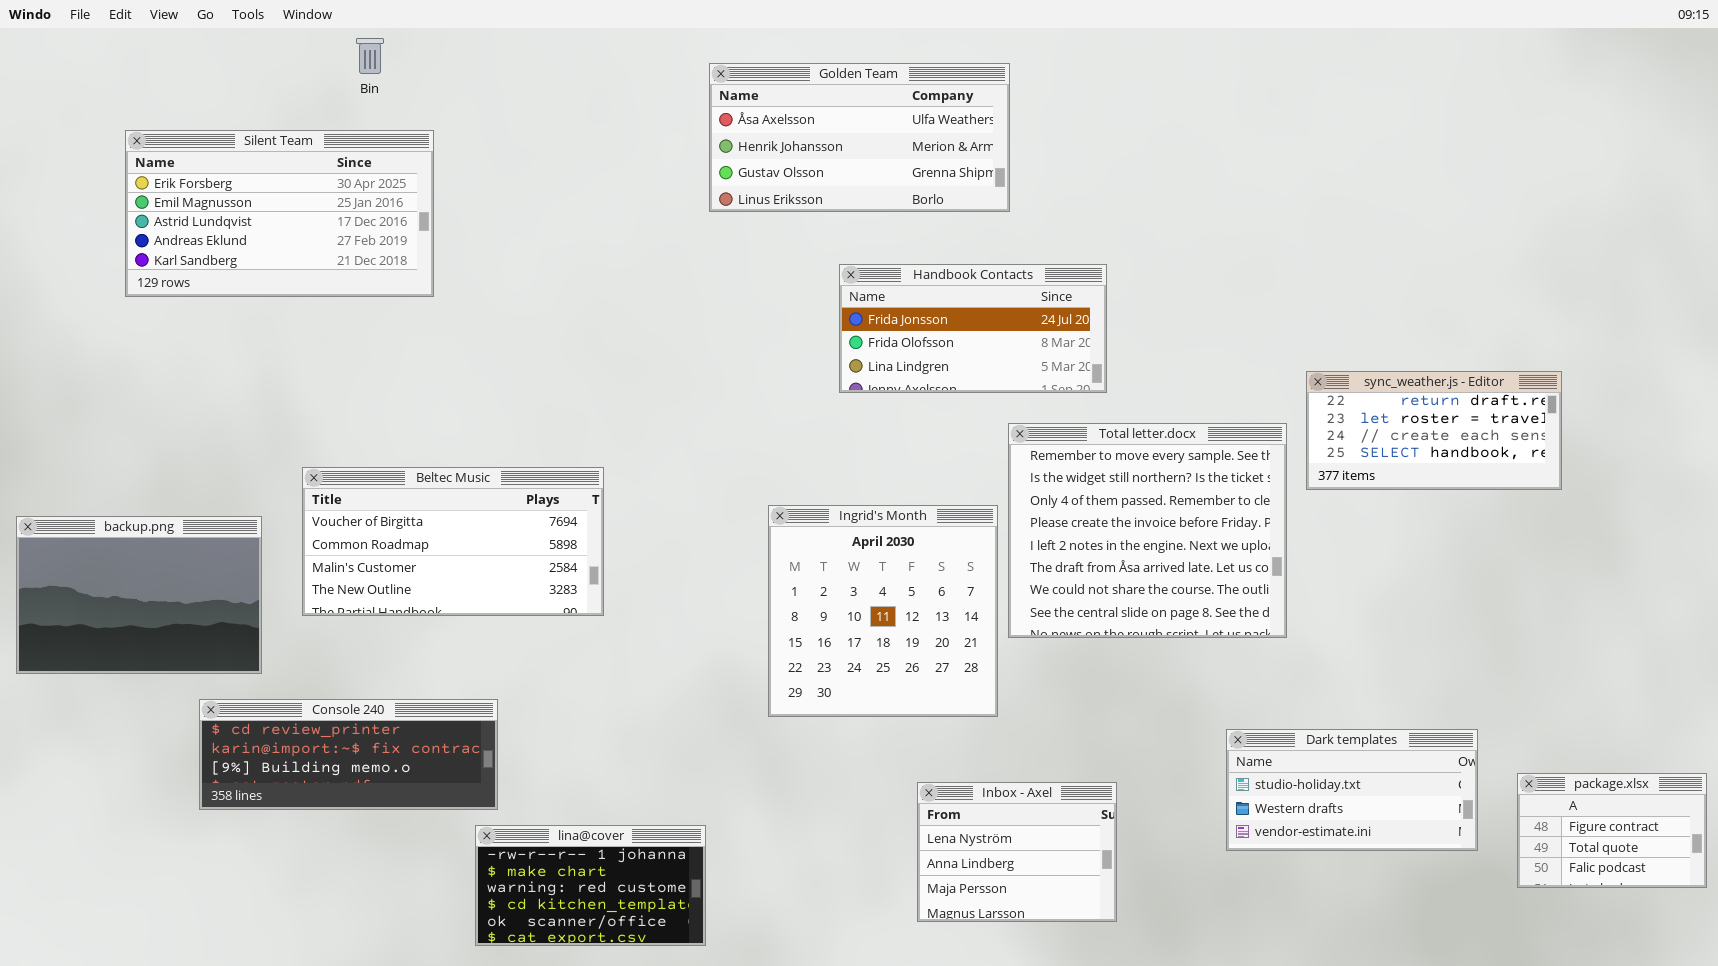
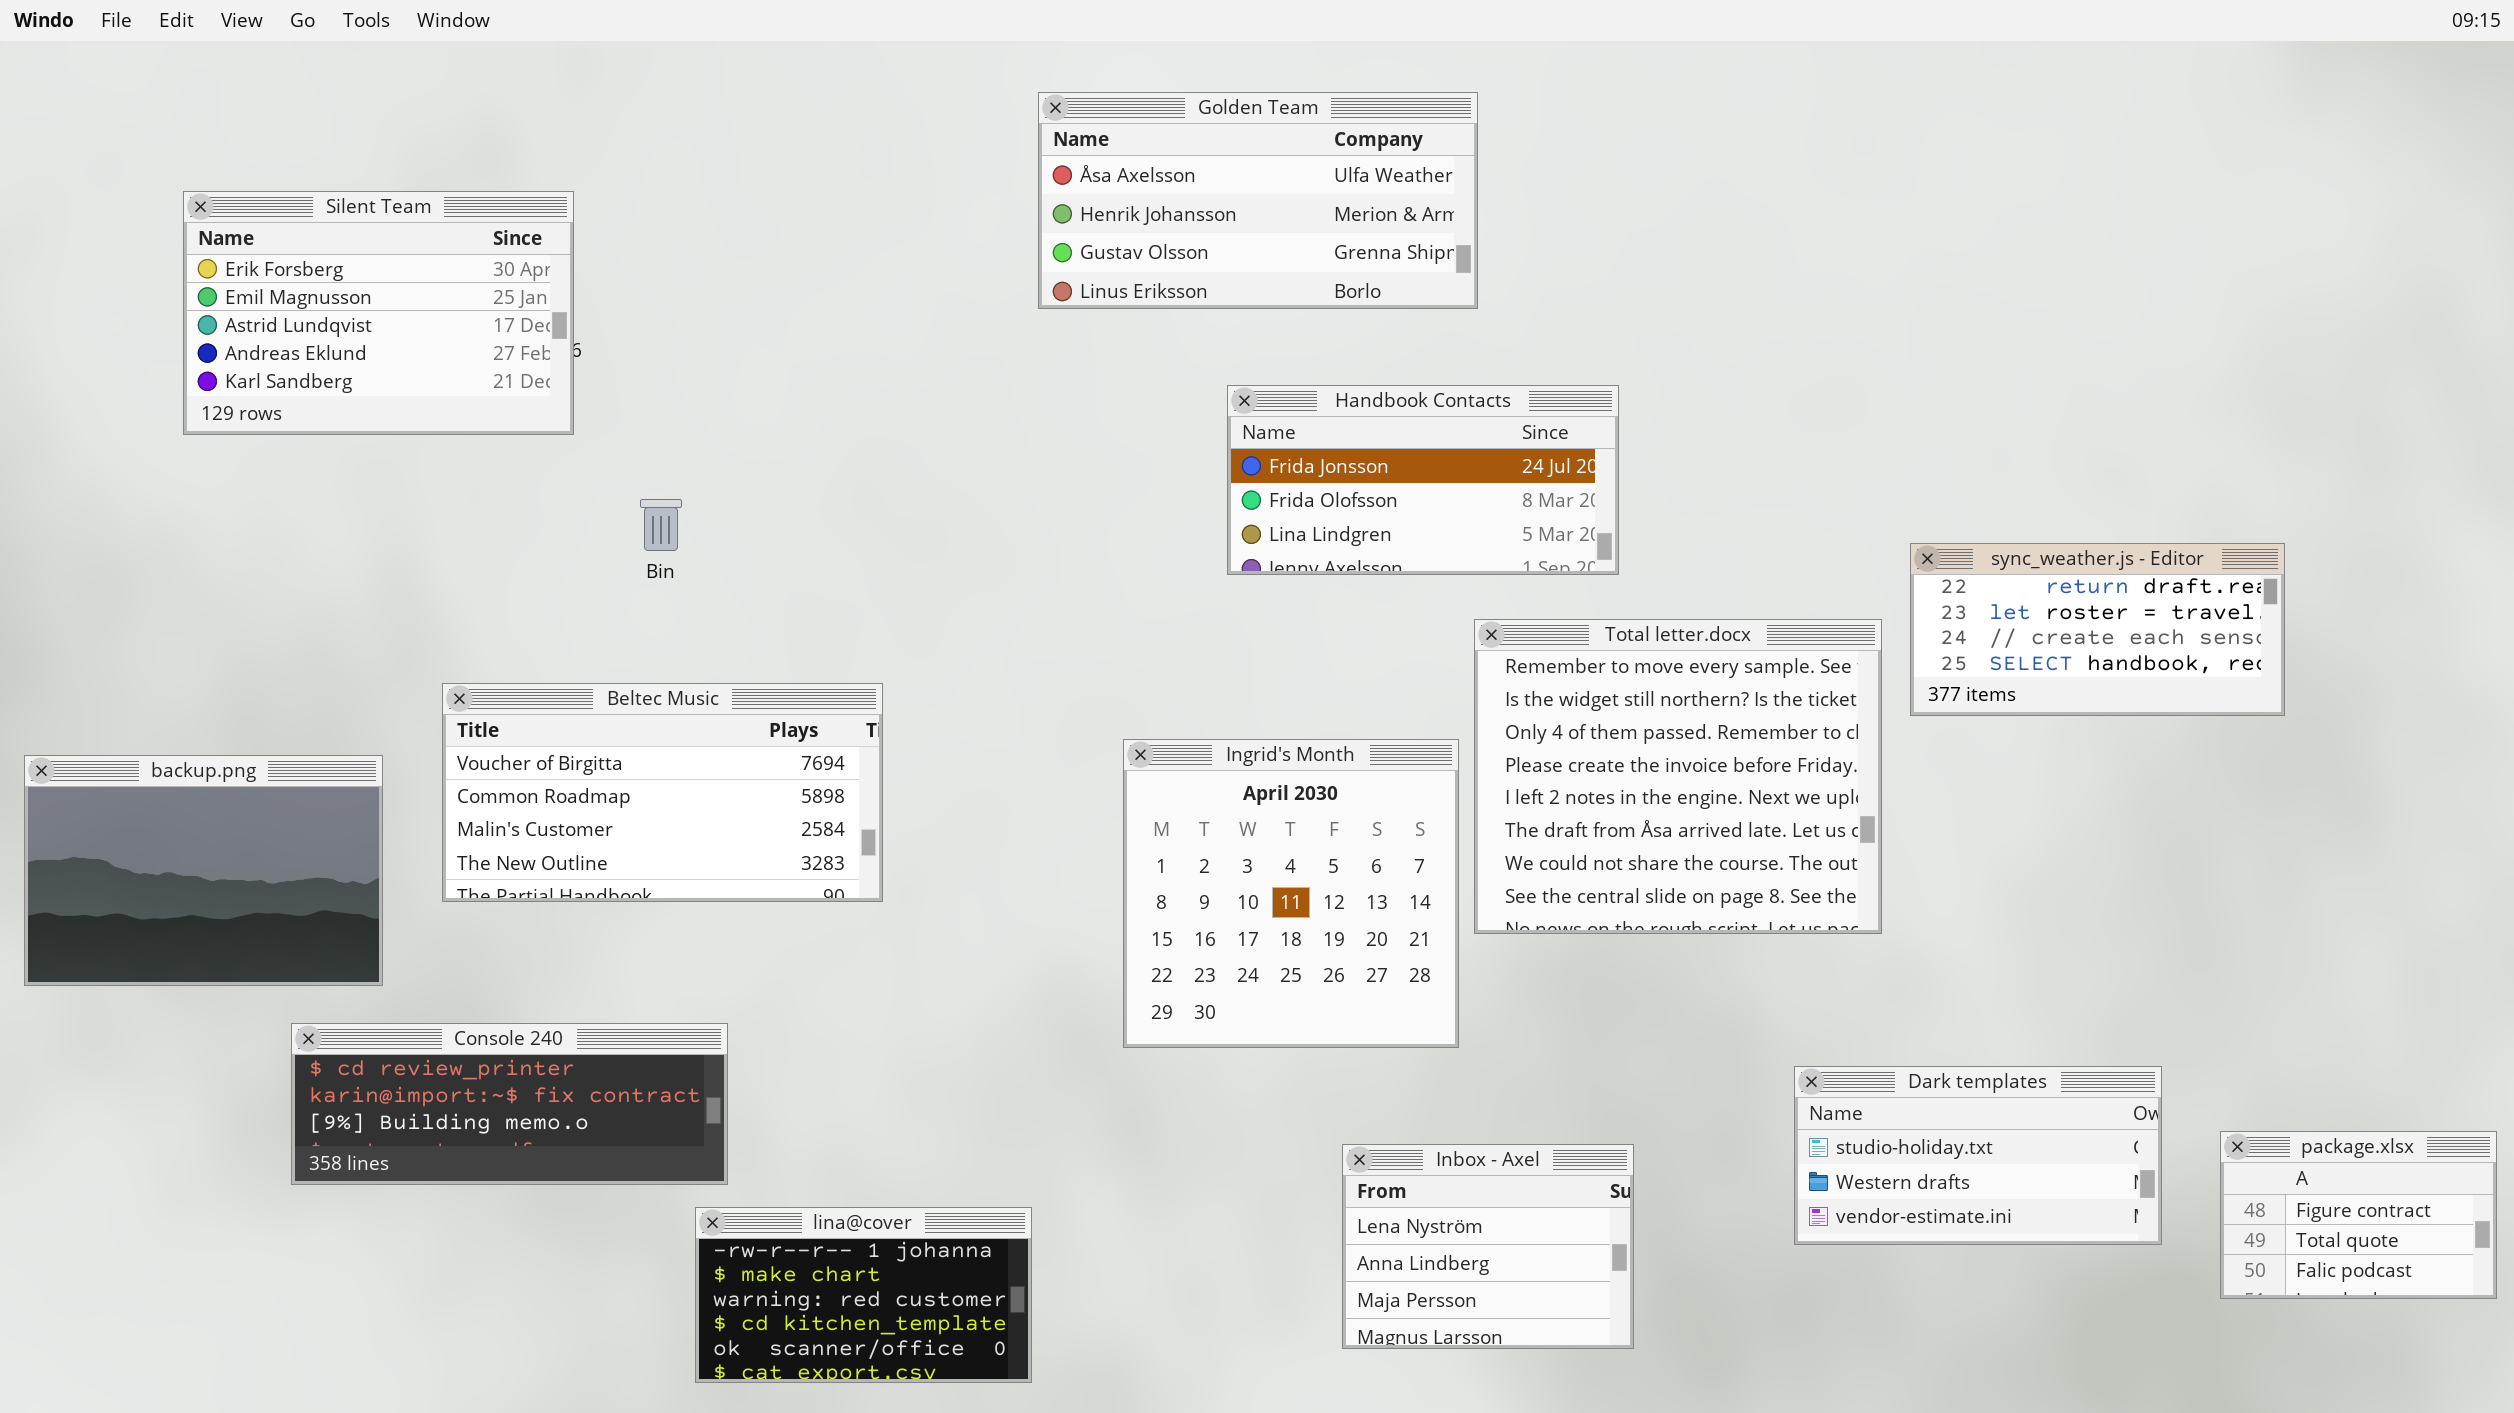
Bin: [356,38,384,74] -> [640,499,682,551], moved
Silent Team: [125,130,434,297] -> [183,191,574,435], resized

